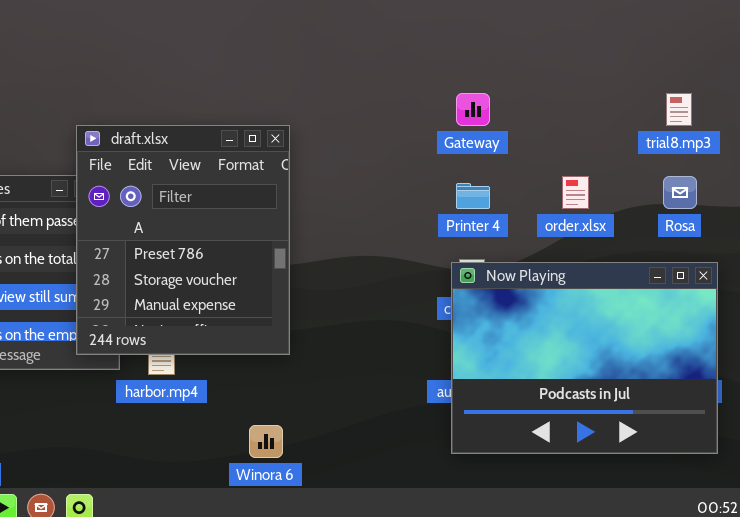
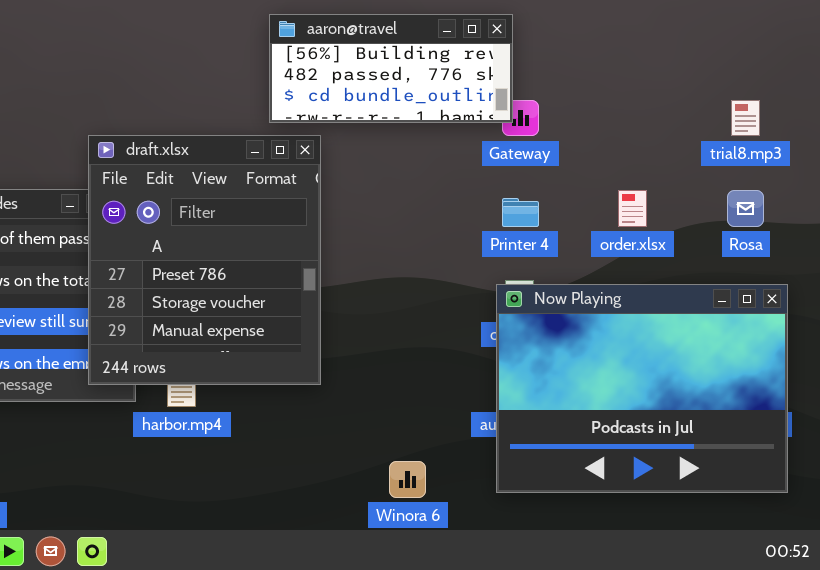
aaron@travel: none -> [269,14,513,123], opened
Winora 6: [249,425,283,458] -> [389,461,426,498], moved

